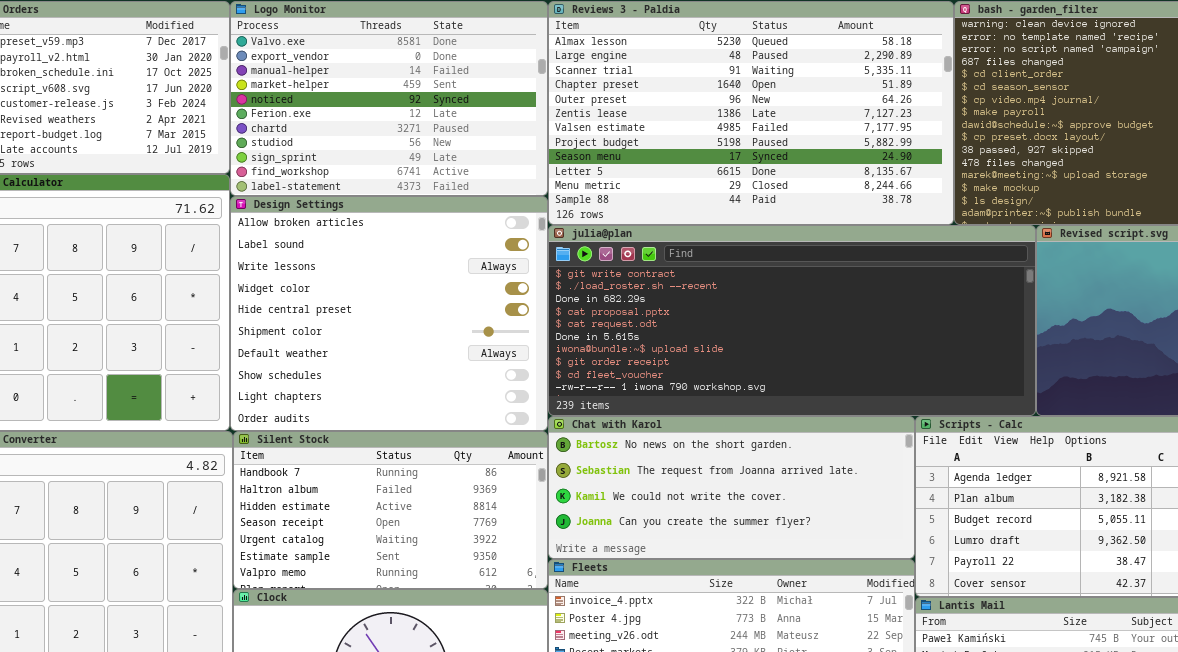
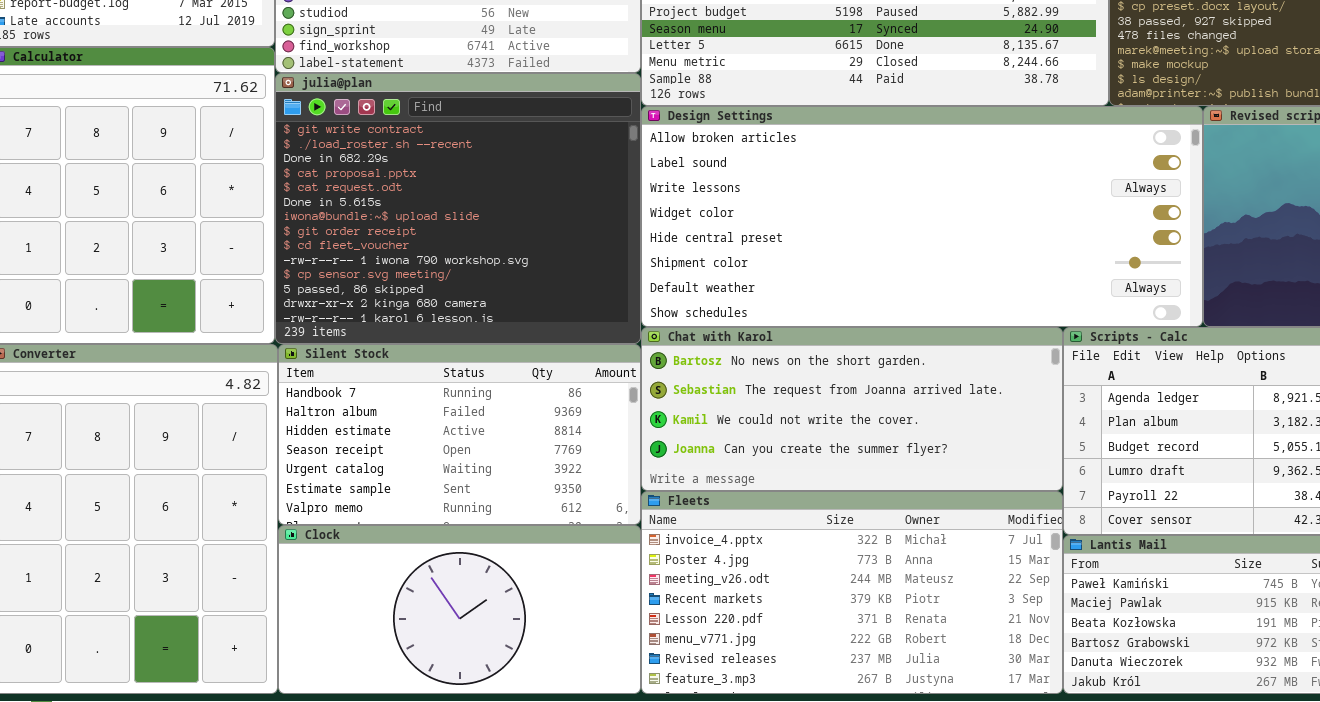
Design Settings: [230,196,548,431] -> [641,106,1203,327], moved, resized
julia@plan: [548,225,1036,416] -> [275,73,641,344], moved, resized

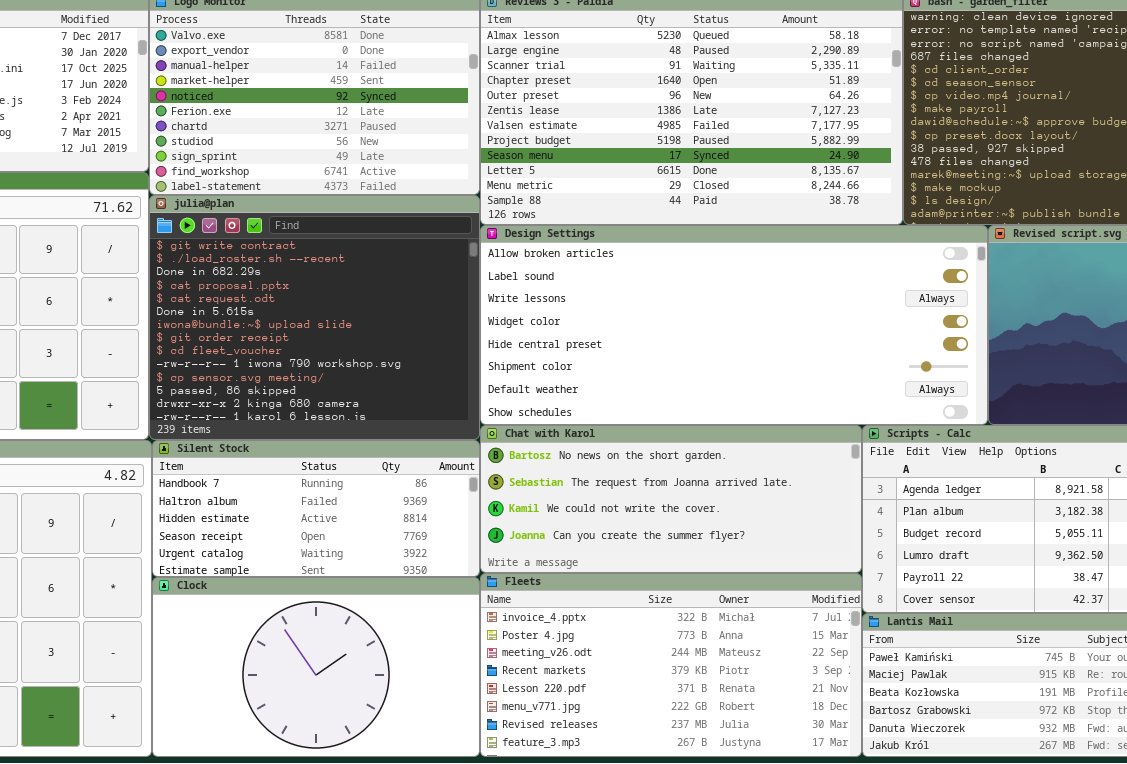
Silent Stock: [278,344,641,525] -> [152,440,480,577], resized
Clock: [278,525,641,694] -> [152,577,480,757], resized

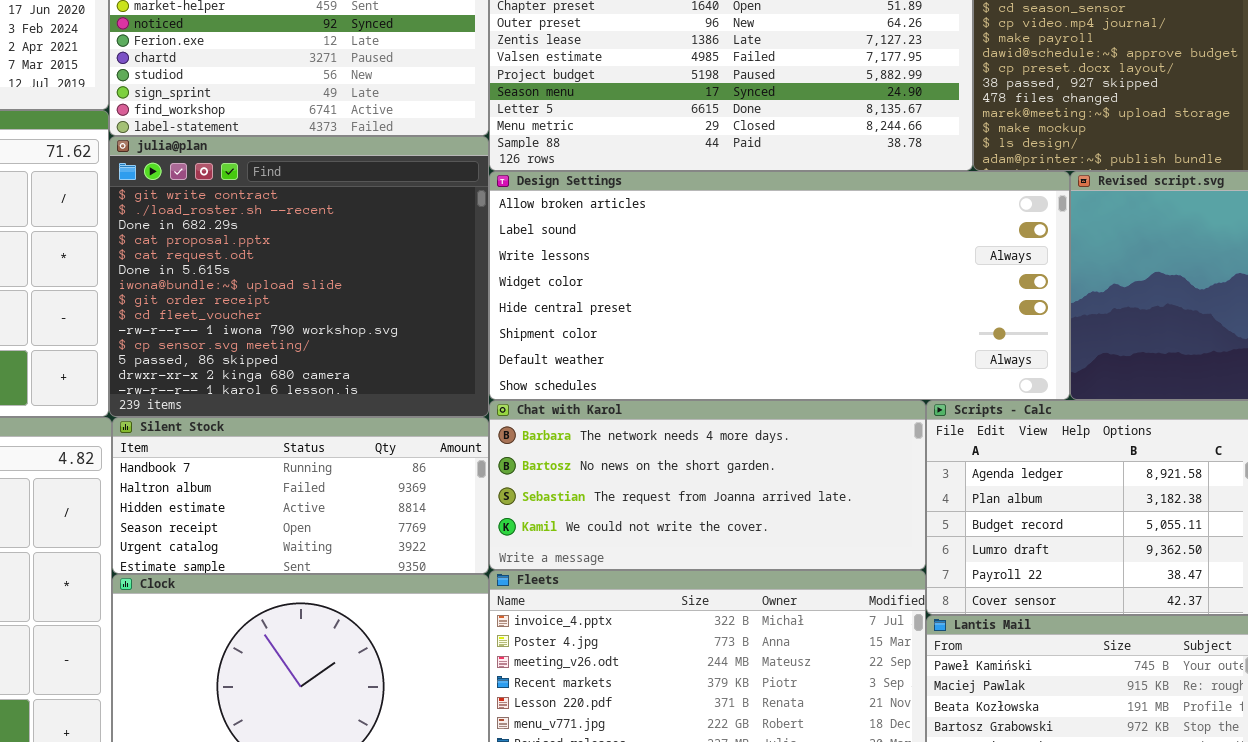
Chat with Karol: [480,425,862,573] -> [489,400,926,570], scrolled up 1 row

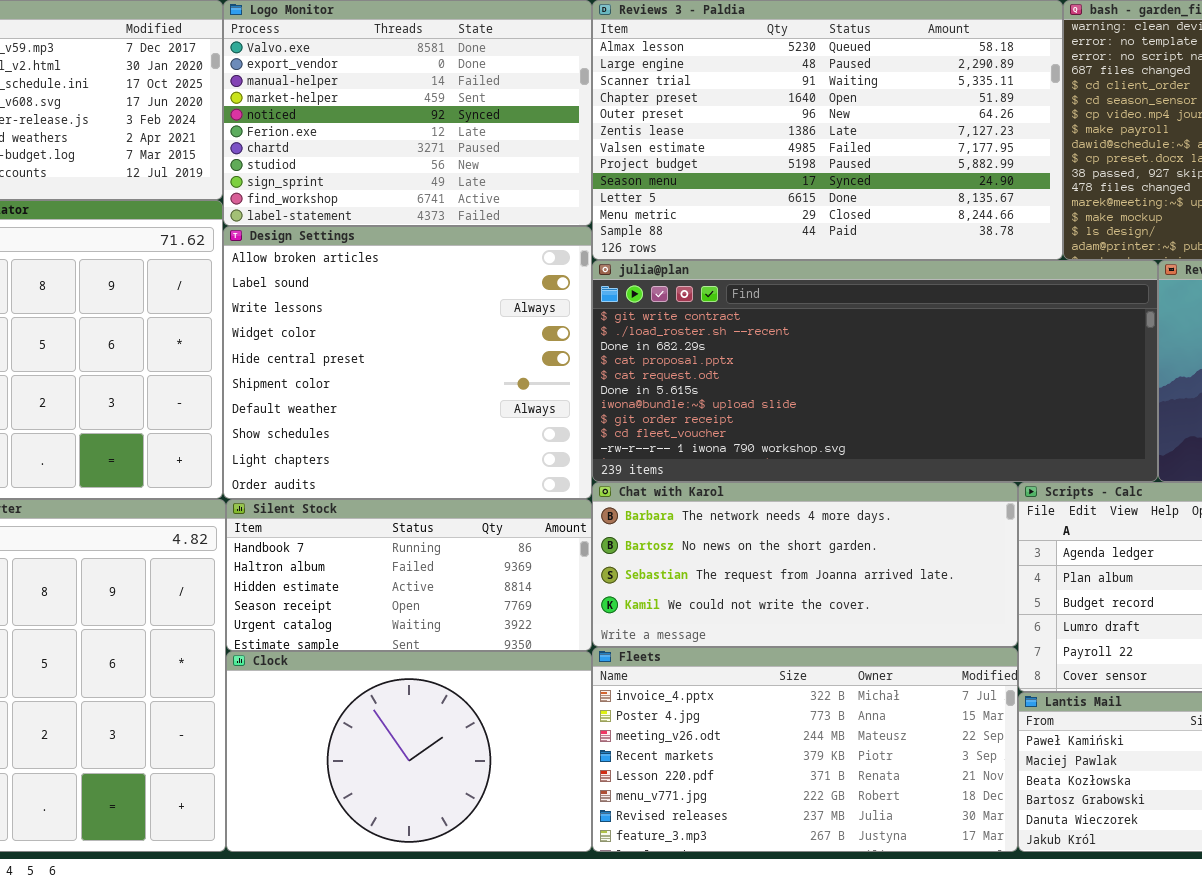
julia@plan: [109,136,489,417] -> [592,260,1158,482], moved, resized
Design Settings: [489,171,1070,400] -> [223,226,592,499], moved, resized

